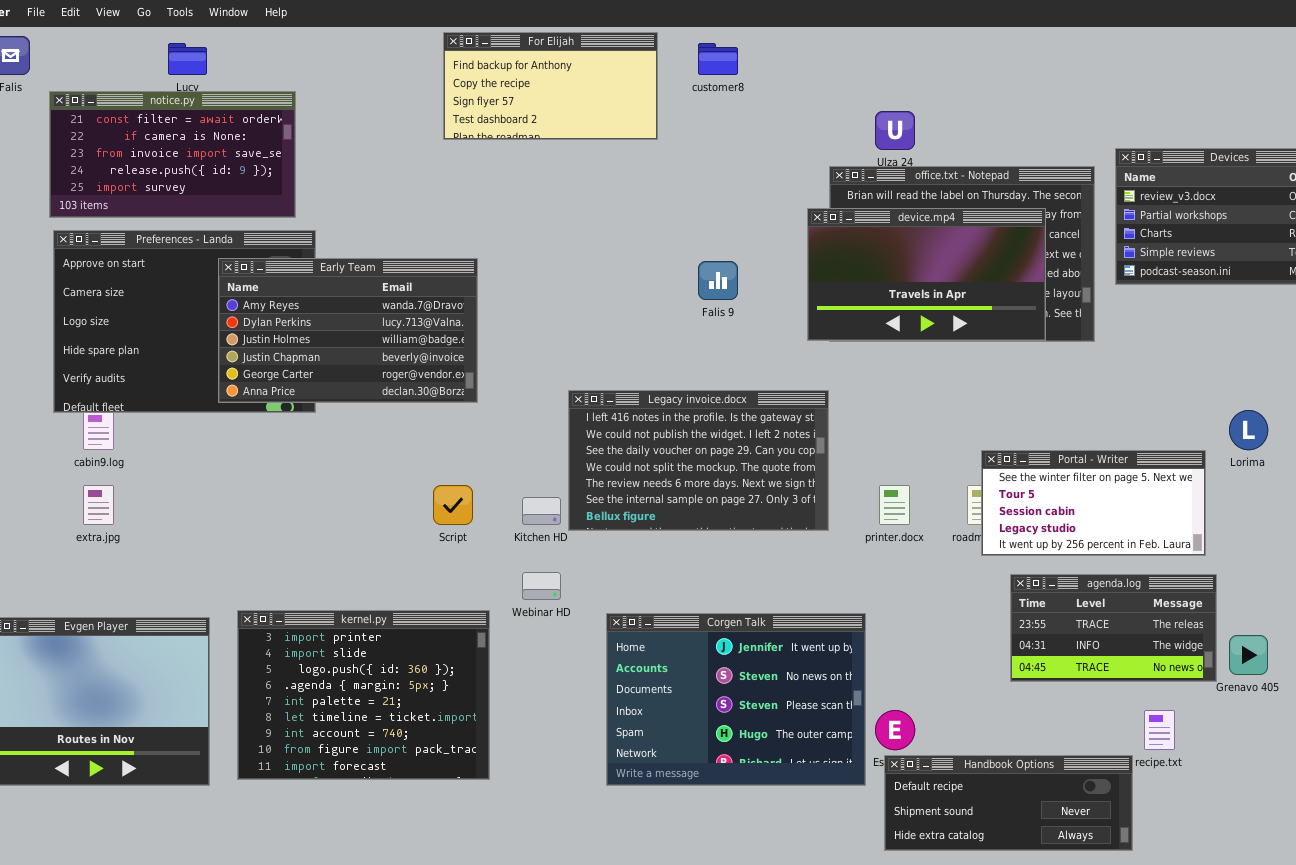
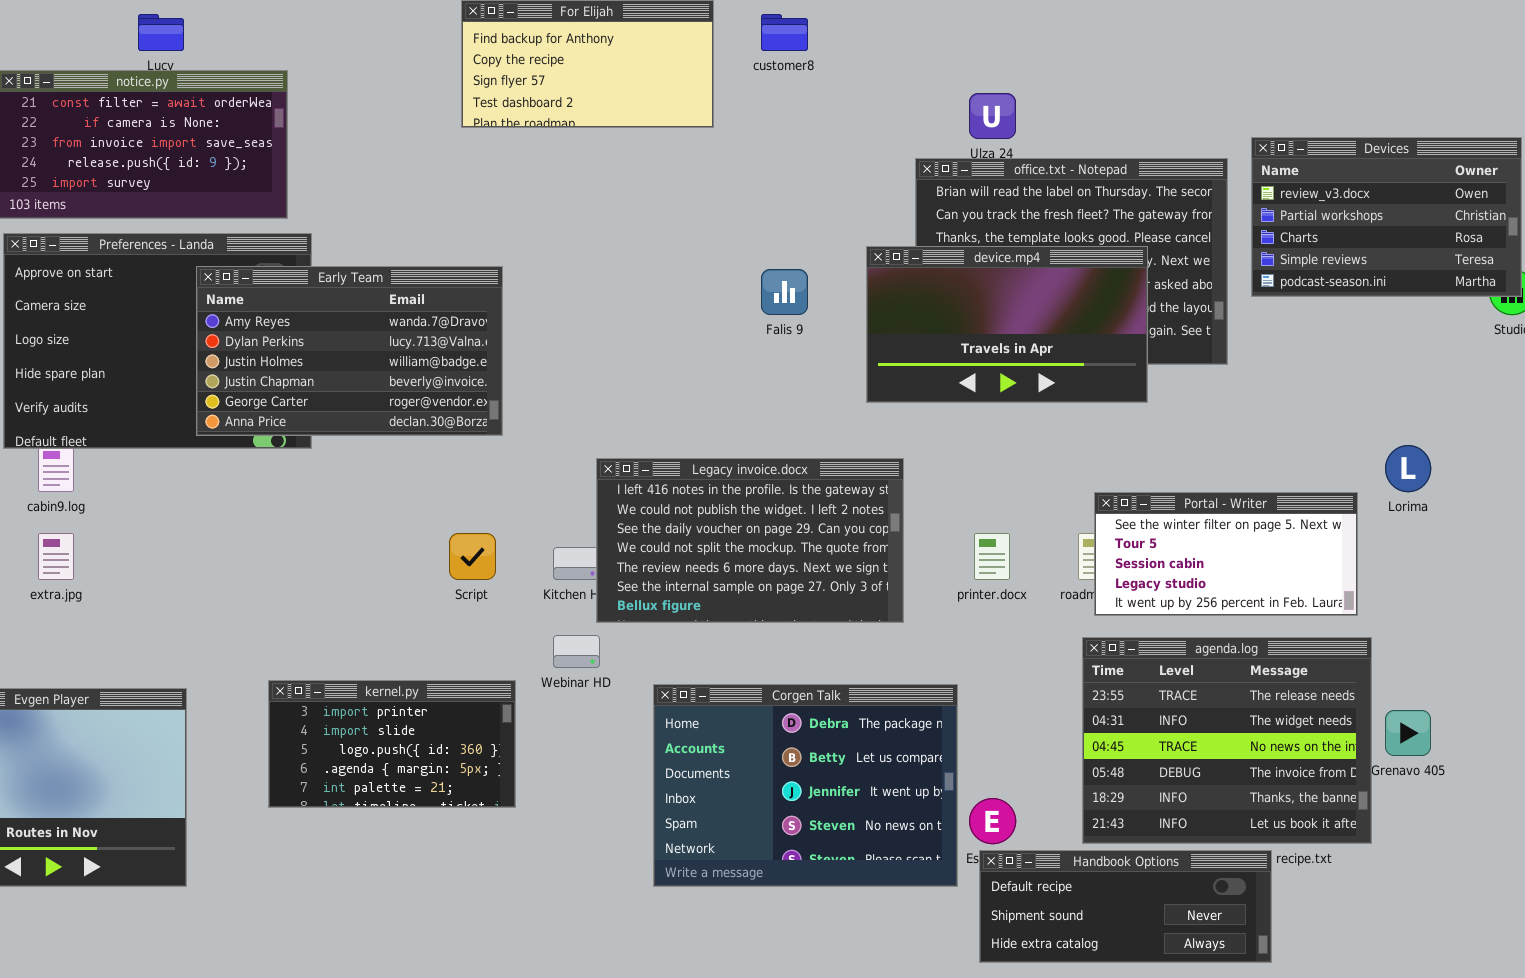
device.mp4: [807,208,1046,341] -> [866,246,1148,403], moved
Legacy invoice.docx: [568,390,829,531] -> [596,458,904,623], moved
agenda.log: [1010,574,1217,682] -> [1082,637,1372,844], resized
kernel.py: [237,610,490,780] -> [268,680,516,808], resized
Corgen Talk: [606,613,866,786] -> [653,684,958,887], scrolled up 2 rows

